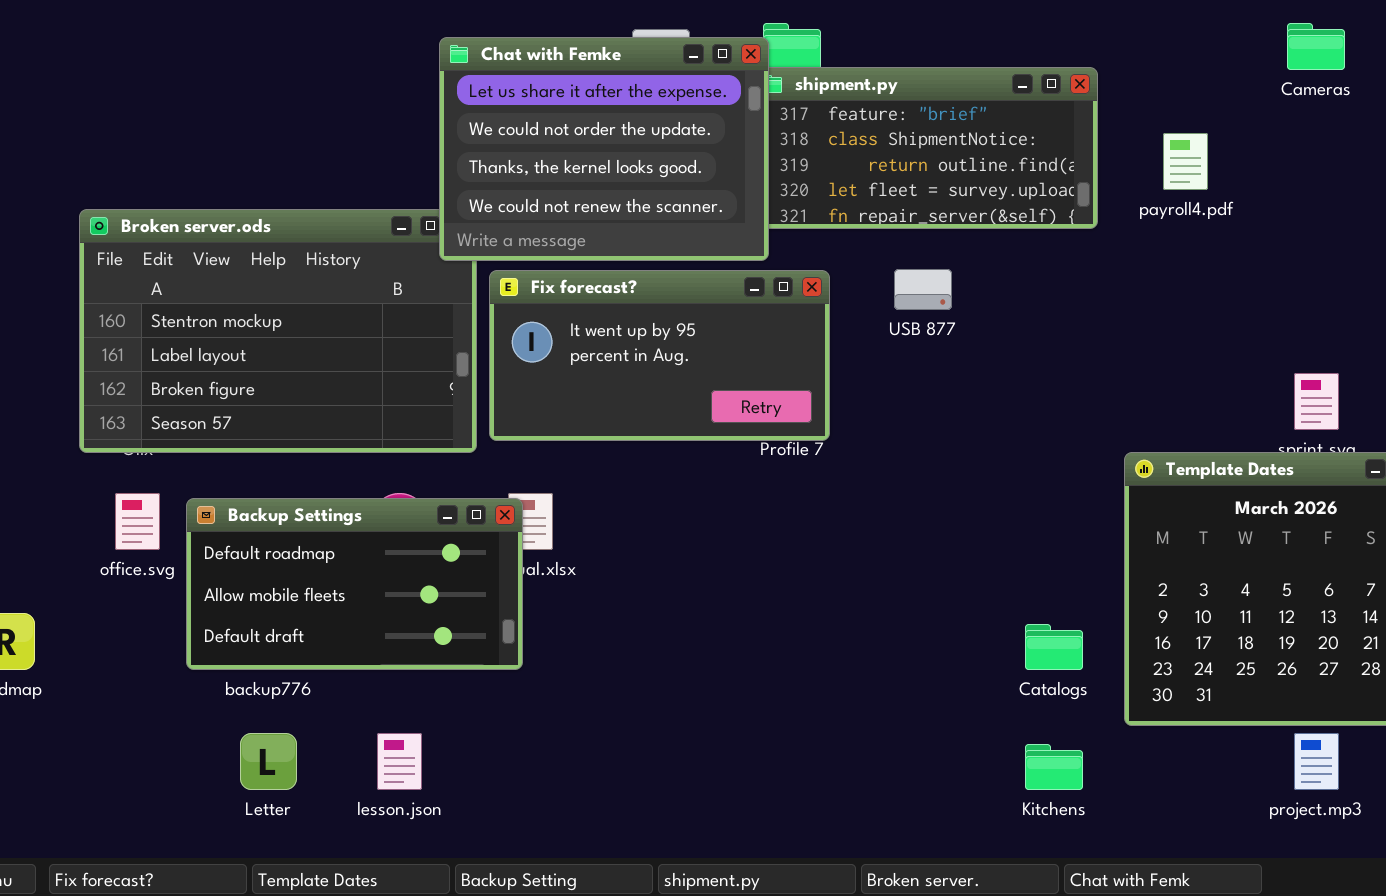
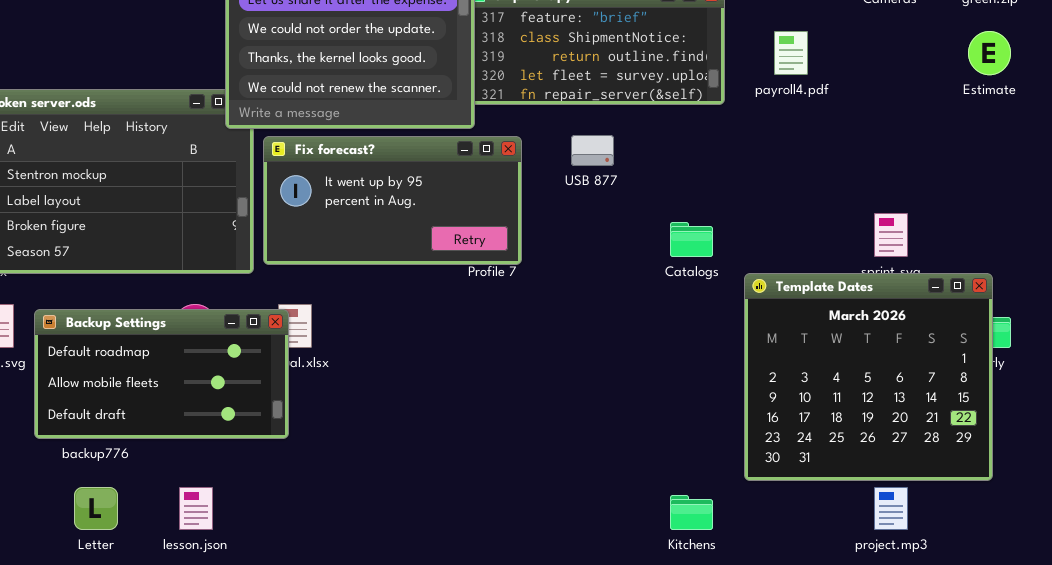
Catalogs: [1025,624,1083,670] -> [670,222,713,257], moved

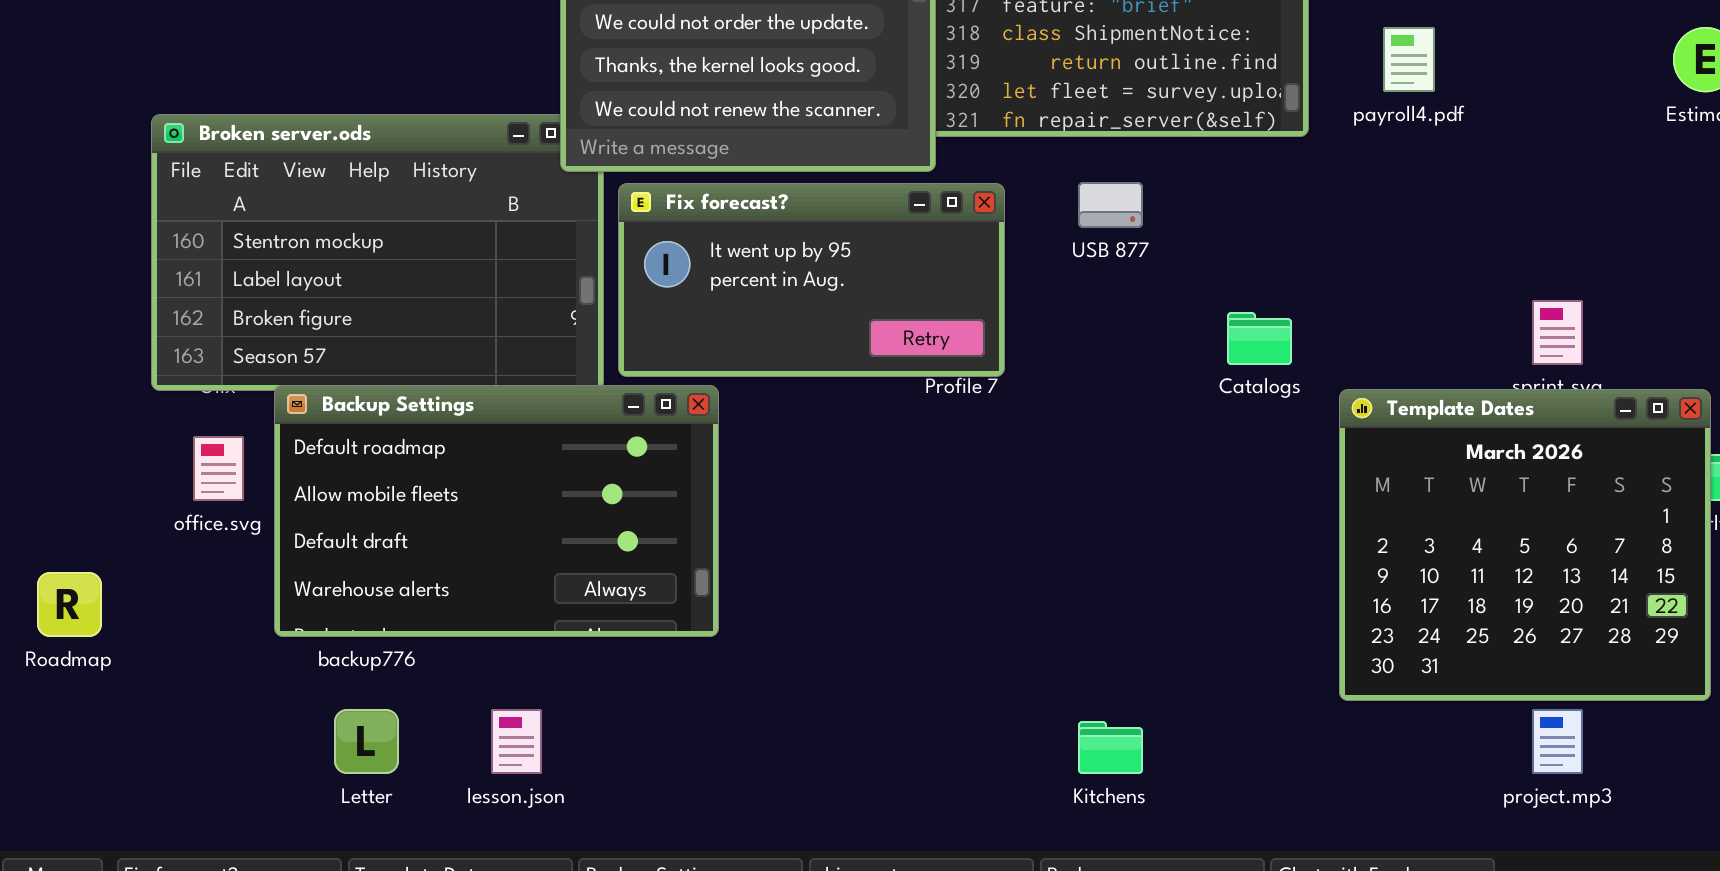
Backup Settings: [34,309,289,439] -> [274,385,719,637], resized
Kitchens: [670,495,713,530] -> [1078,721,1143,774], moved

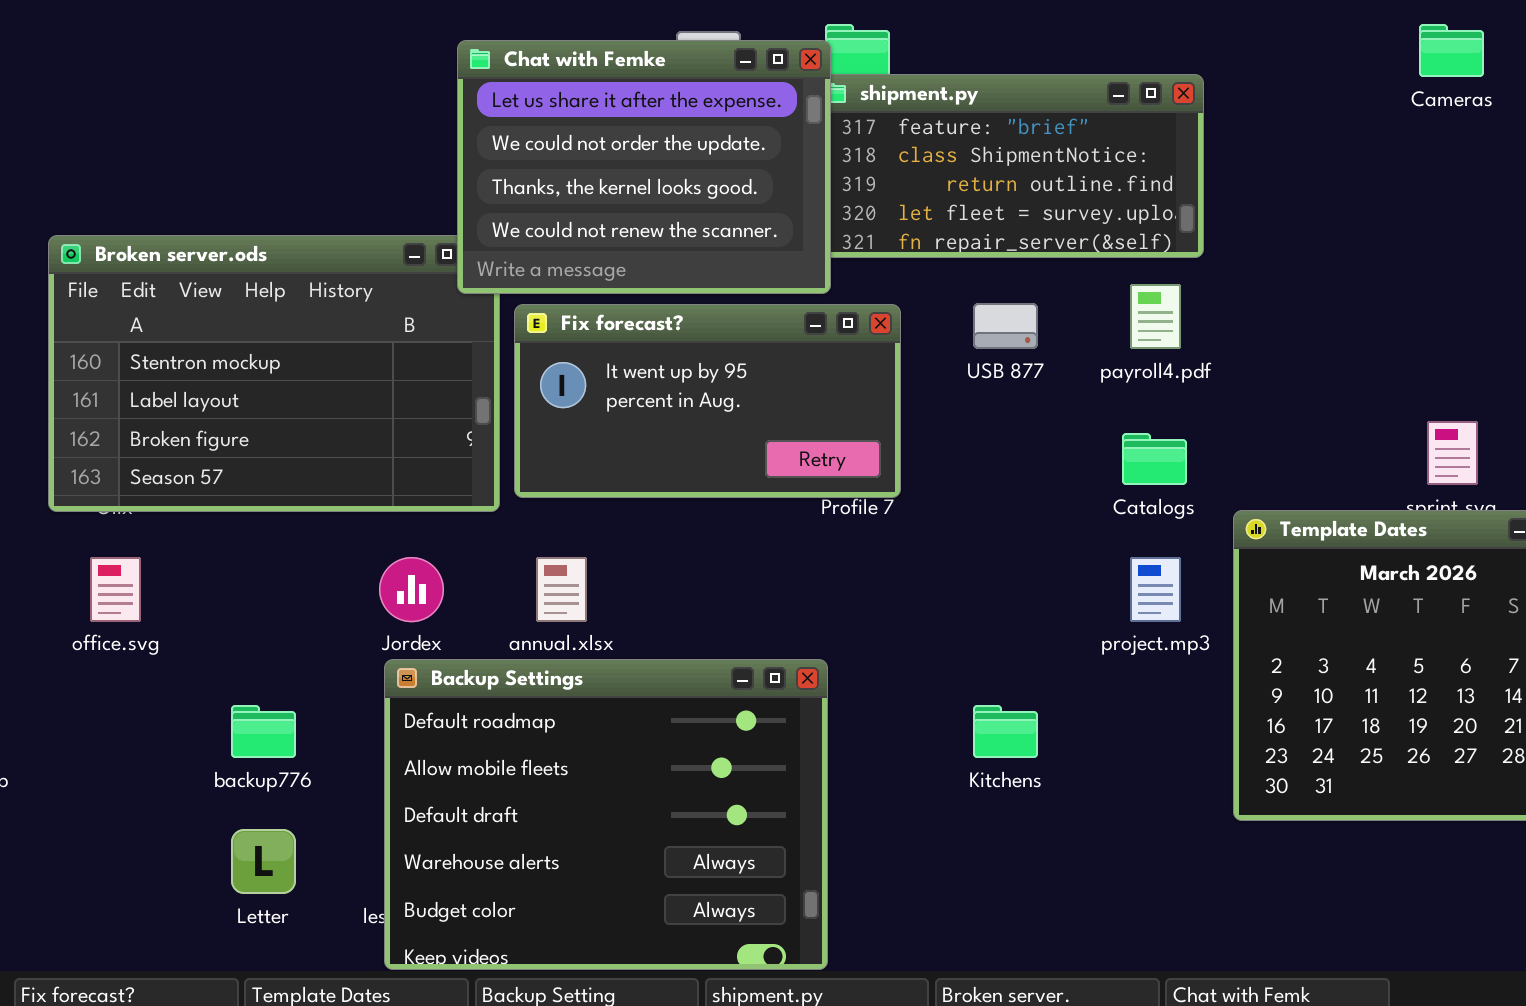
payroll4.pdf: [1383,27,1435,92] -> [1130,284,1181,349], moved
Backup Settings: [274,385,719,637] -> [384,659,828,970], moved, resized
project.mp3: [1532,709,1583,774] -> [1130,557,1181,622], moved
Kitchens: [1078,721,1143,774] -> [973,705,1038,758], moved

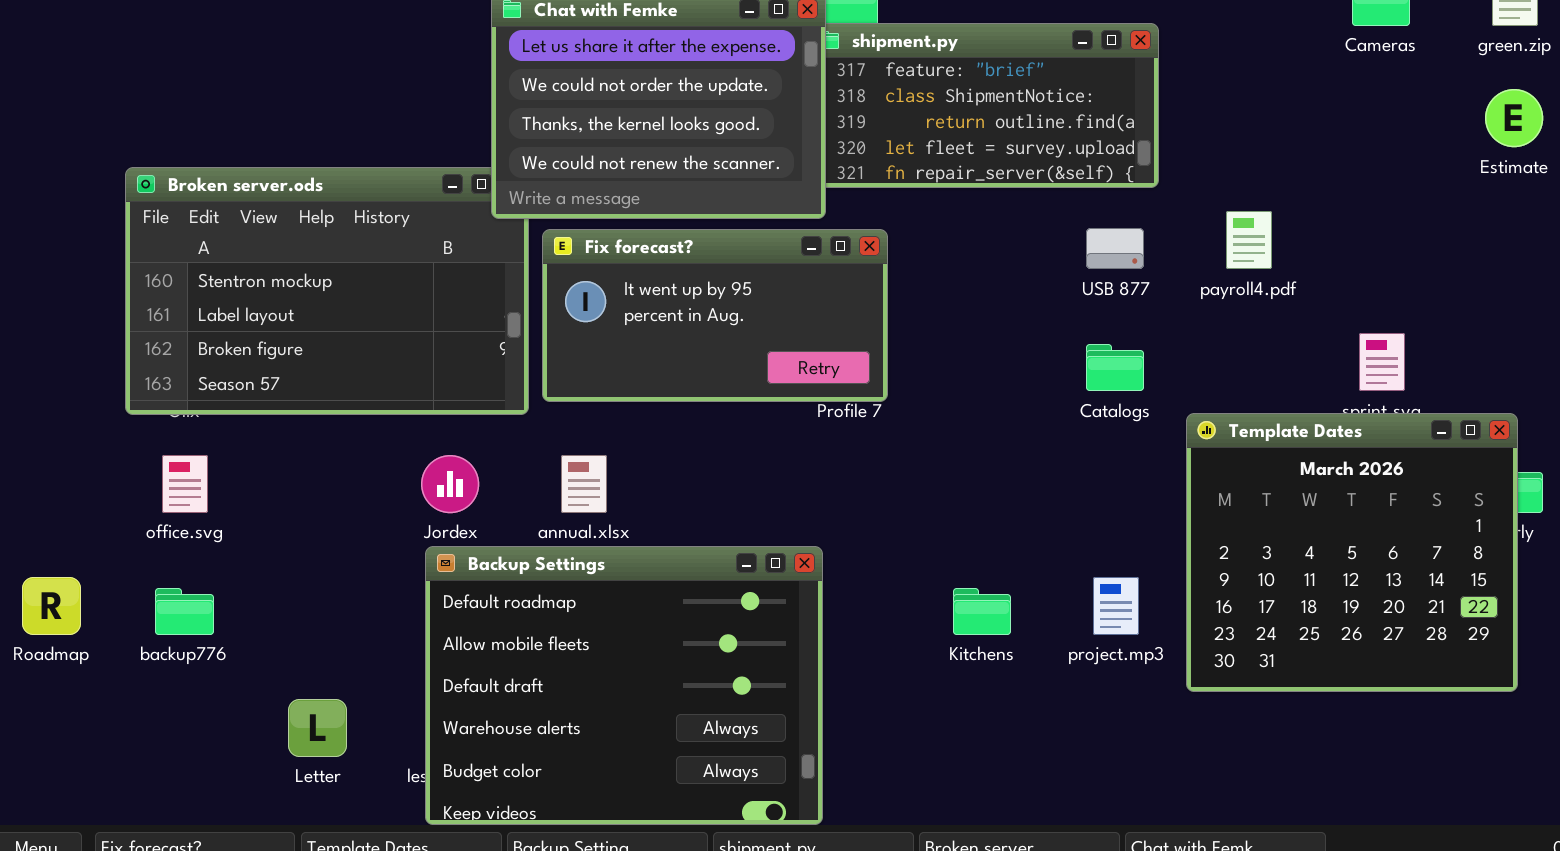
payroll4.pdf: [1130,284,1181,349] -> [1226,211,1272,269], moved
USB 877: [973,303,1038,349] -> [1086,228,1144,269], moved
project.mp3: [1130,557,1181,622] -> [1093,577,1139,635], moved
backup776: [231,705,296,758] -> [155,588,214,635], moved

